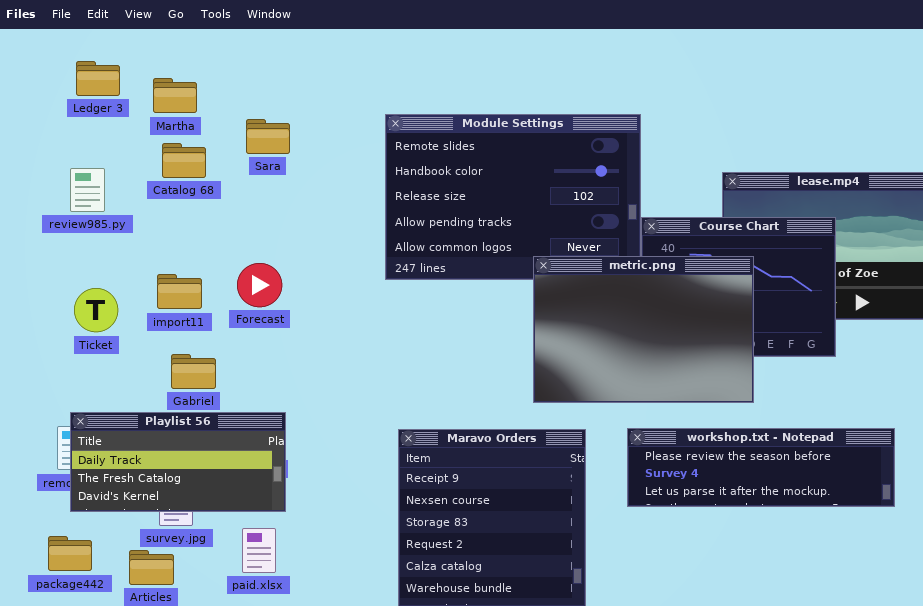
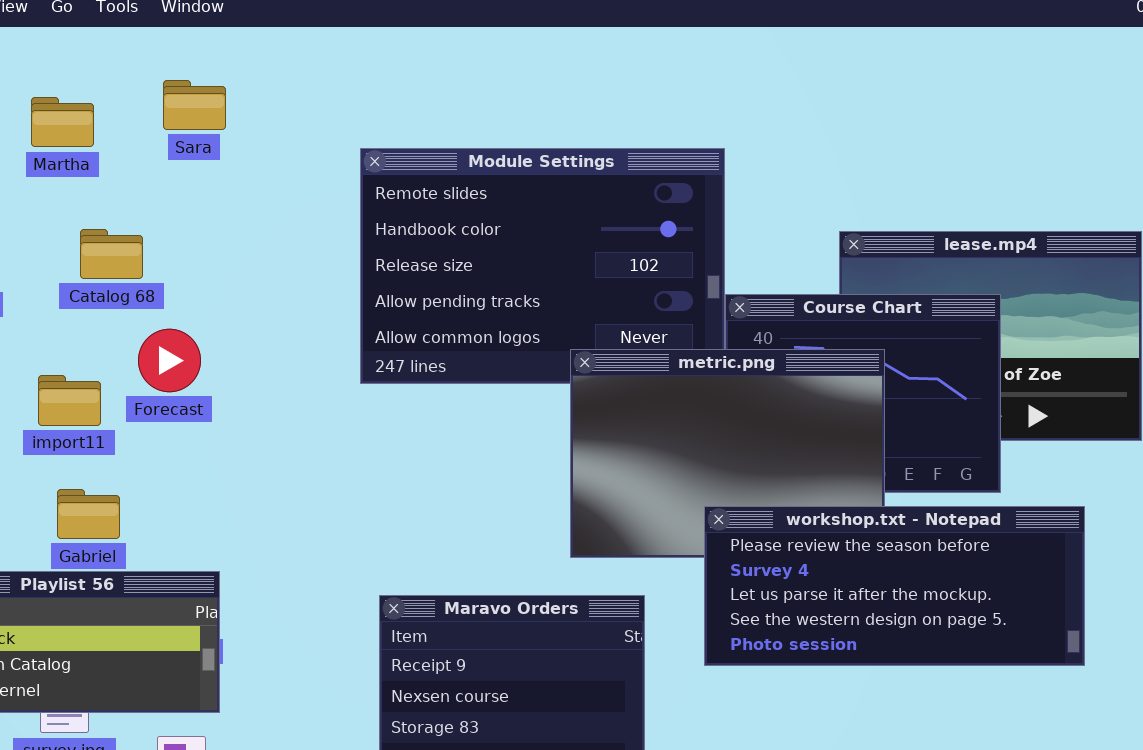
Sara: [246,119,290,154] -> [163,80,226,130], moved
Catalog 68: [162,143,206,178] -> [80,229,143,279], moved
Forecast: [237,263,282,307] -> [138,329,201,392], moved
workshop.txt - Notepad: [627,428,895,507] -> [704,506,1085,666], moved, resized

